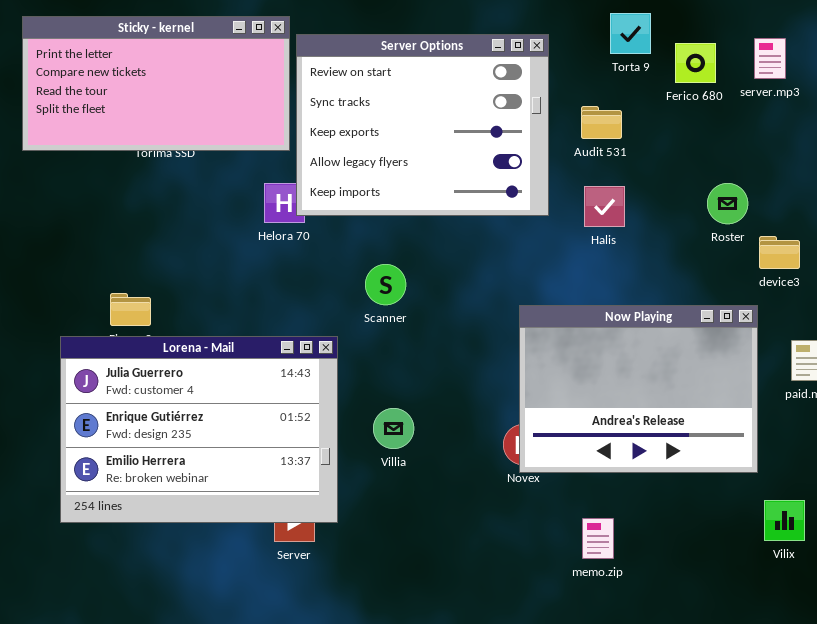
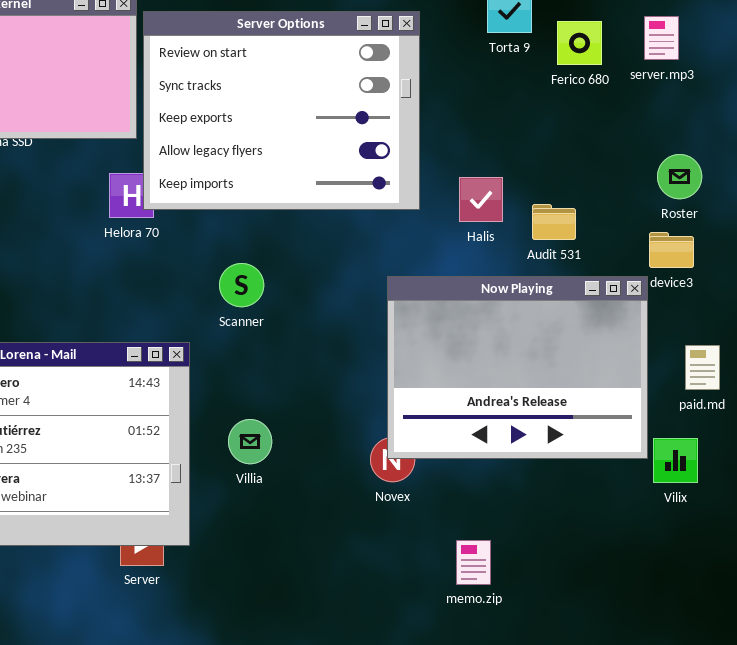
Audit 531: [581,106,622,139] -> [532,204,576,240], moved
Roster: [707,183,748,224] -> [657,154,702,199], moved
Now Playing: [519,305,758,473] -> [387,276,648,459], moved
Vilix: [764,500,805,541] -> [653,438,698,483], moved

